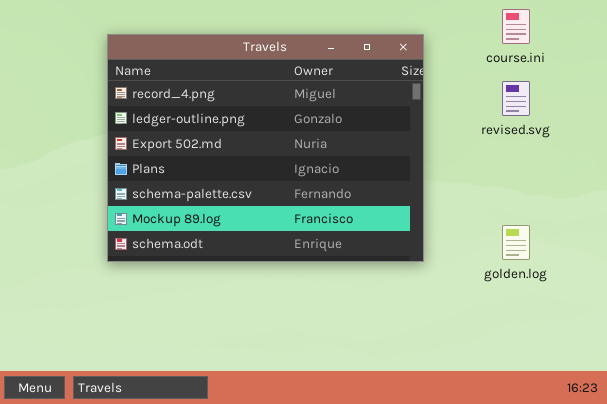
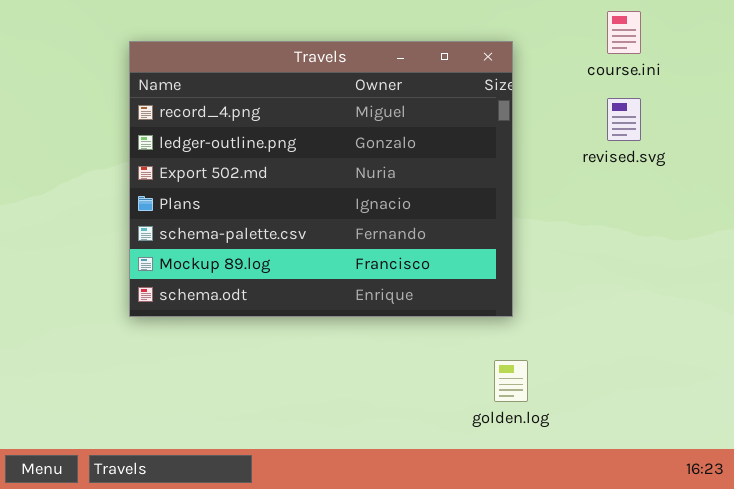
golden.log: [502,225,530,260] -> [494,360,528,402], moved

